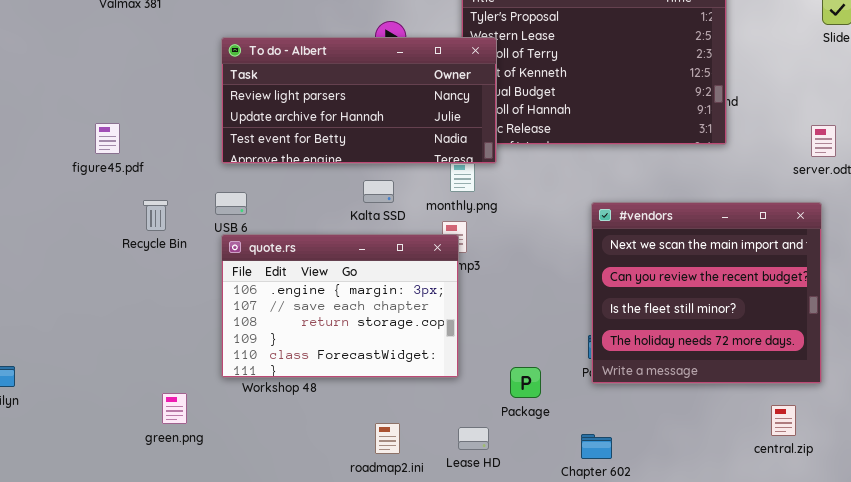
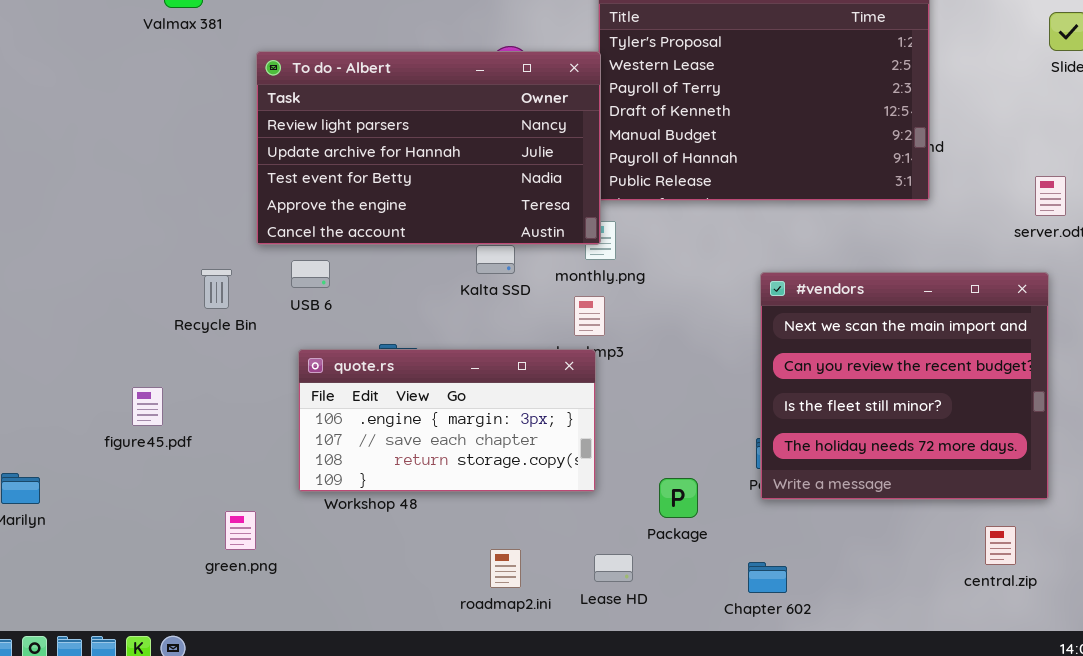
To do - Albert: [221,37,497,164] -> [256,51,601,245], moved, resized
figure45.pdf: [95,123,120,154] -> [132,387,163,426], moved
quote.rs: [221,234,459,378] -> [298,349,596,492], resized

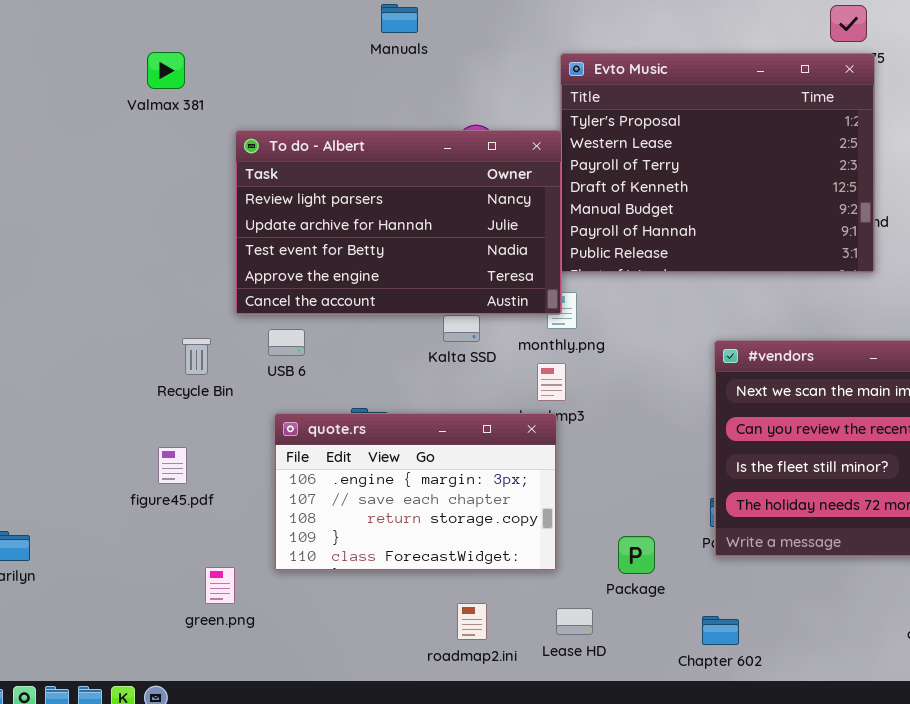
quote.rs: [298,349,596,492] -> [274,413,557,571], resized
figure45.pdf: [132,387,163,426] -> [158,447,187,484], moved

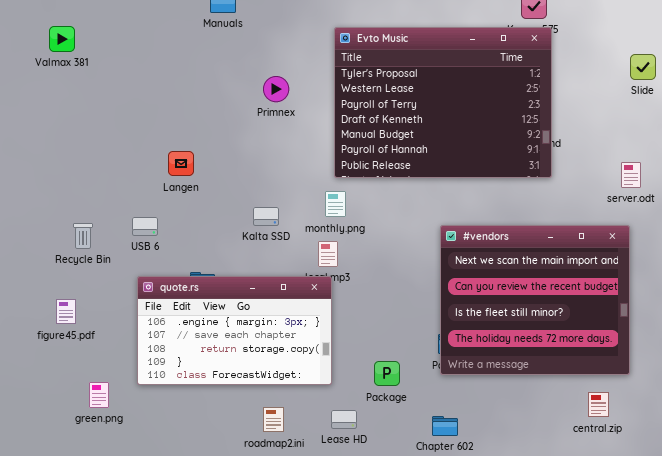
To do - Albert: [235,130,562,315] -> none, closed

